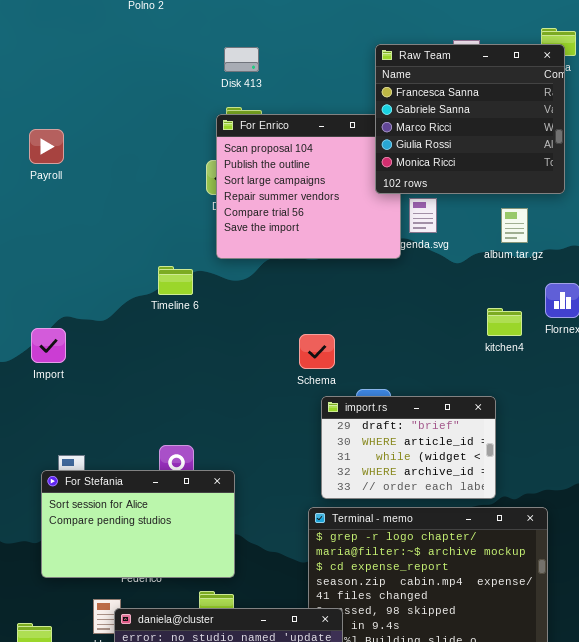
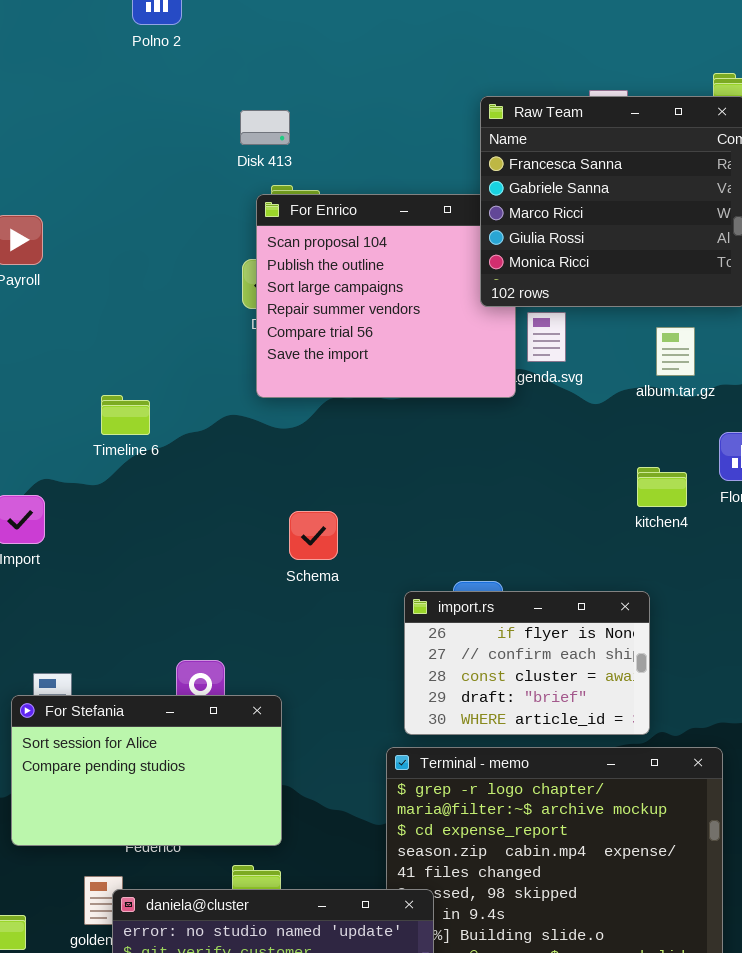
Disk 413: [224,47,259,72] -> [240,110,290,145], moved
Timeline 6: [158,266,193,295] -> [101,395,150,435], moved
Schema: [299,334,335,369] -> [289,511,338,560], moved
import.rs: [321,396,496,499] -> [404,591,650,735], scrolled up 3 rows

